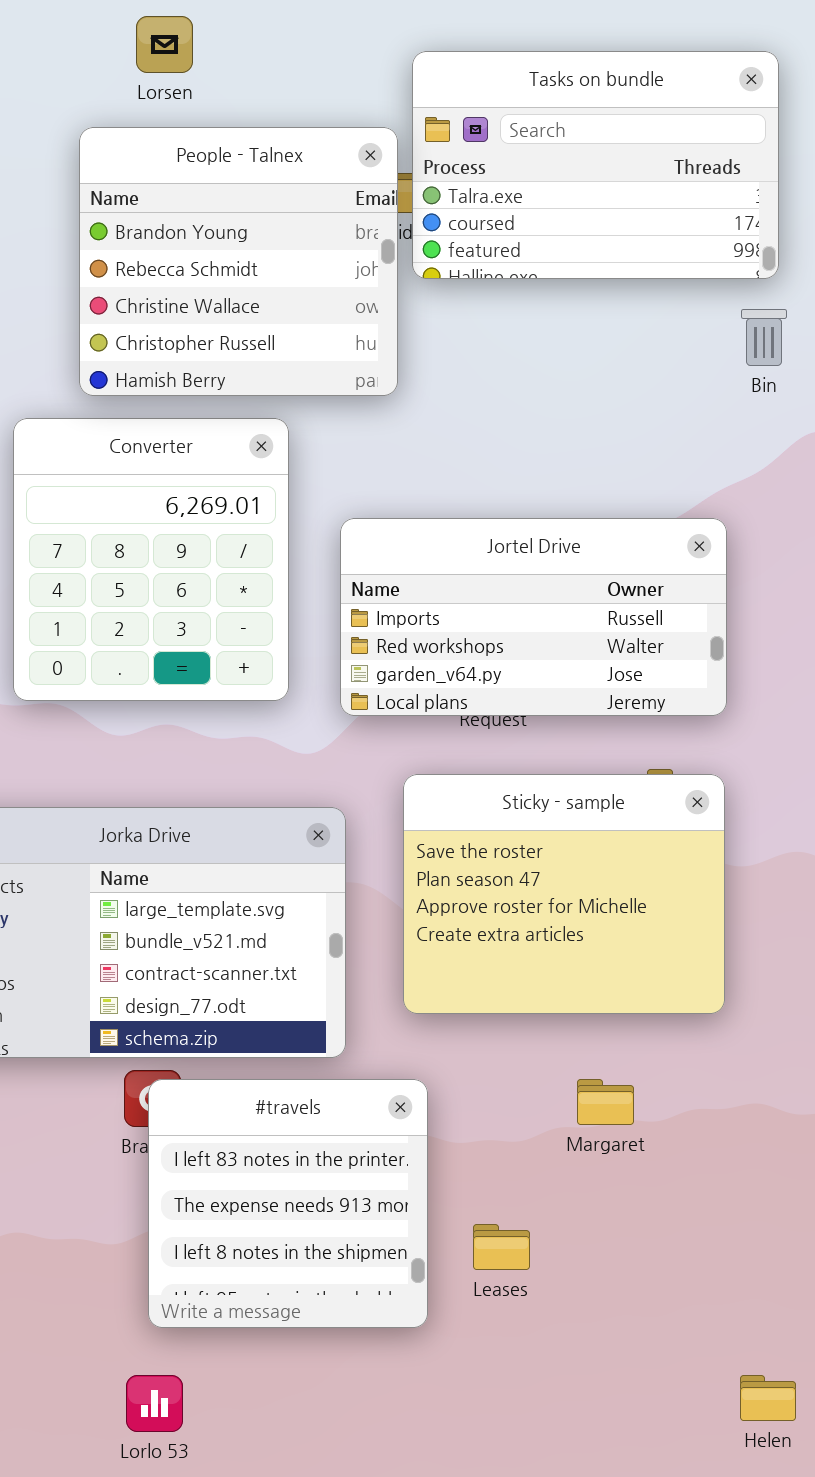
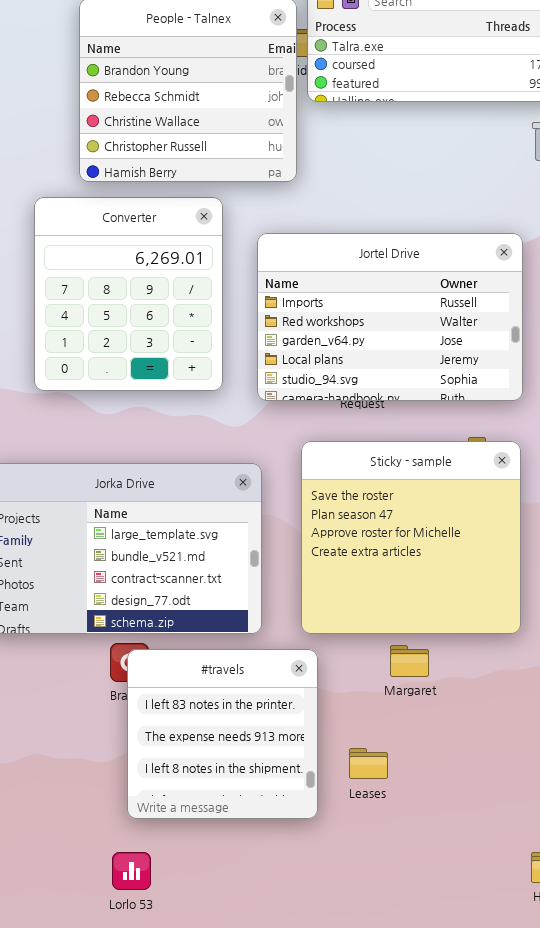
Jortel Drive: [340,518,727,716] -> [257,233,523,401], resized
Sticky - sample: [403,774,725,1014] -> [301,441,521,634], resized
Margaret: [577,1079,634,1125] -> [390,645,429,677], moved

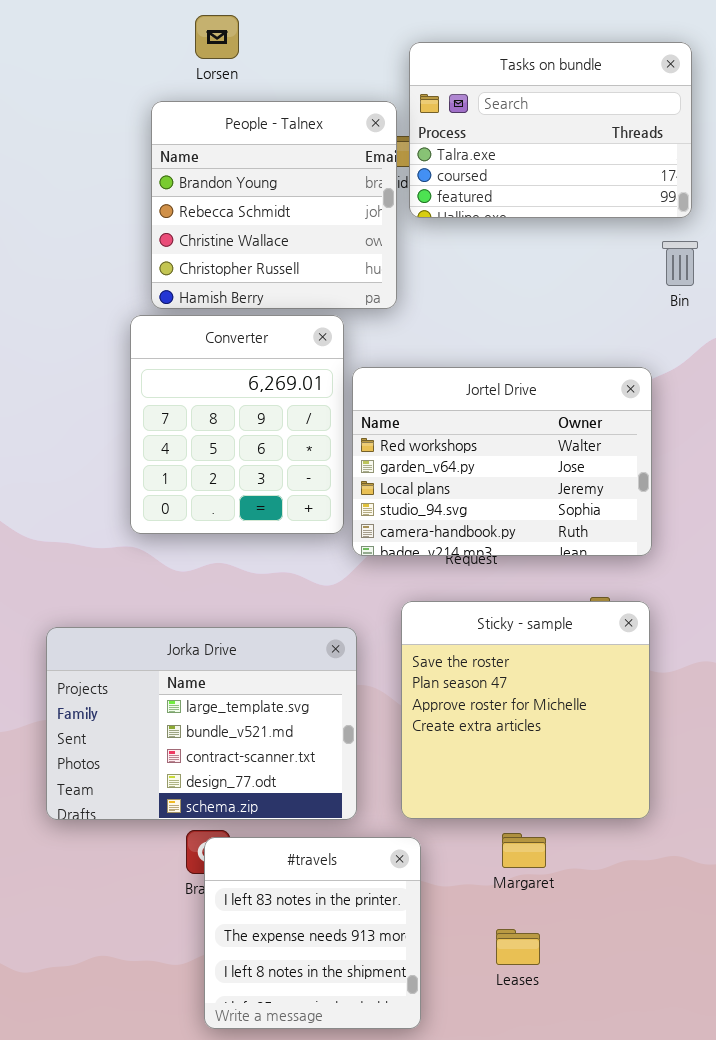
Converter: [34,197,223,391] -> [130,315,344,534], moved
Jortel Drive: [257,233,523,401] -> [352,367,652,556], scrolled down 1 row
Leases: [349,748,388,779] -> [496,929,540,965], moved

